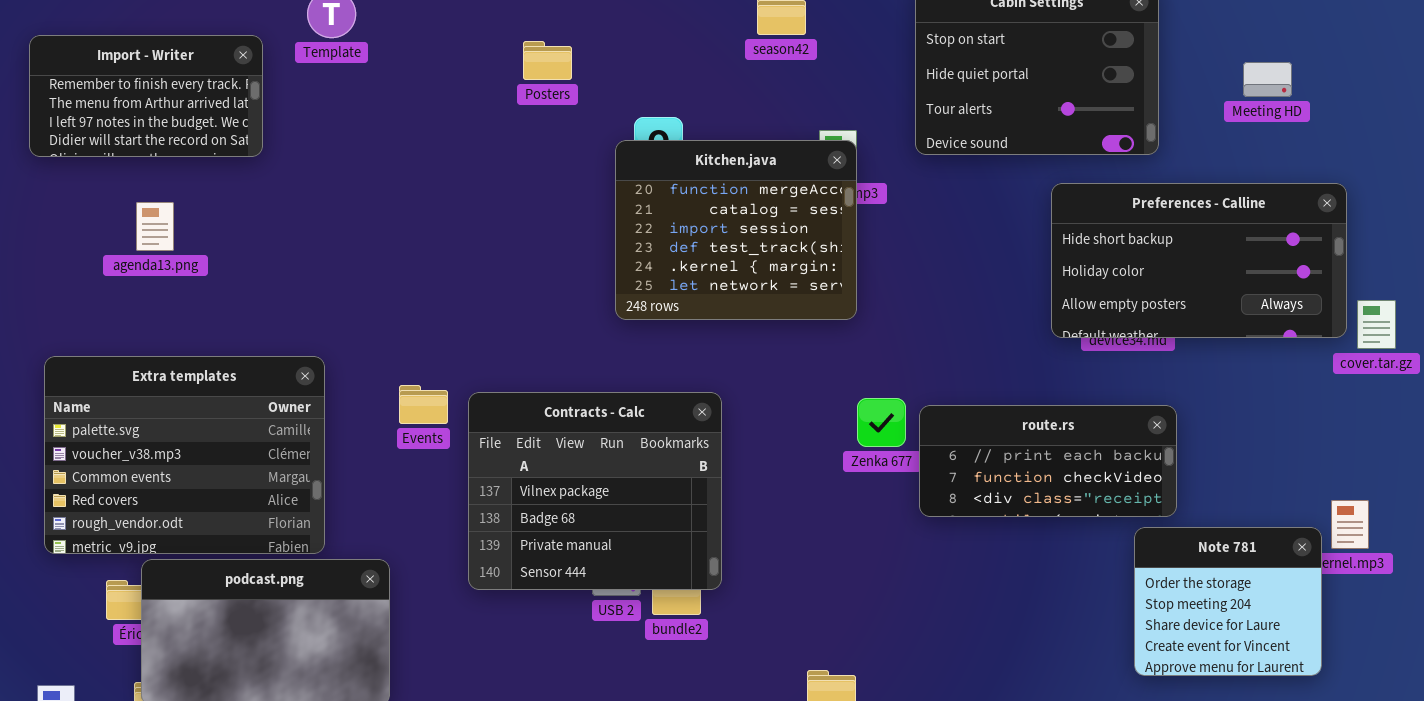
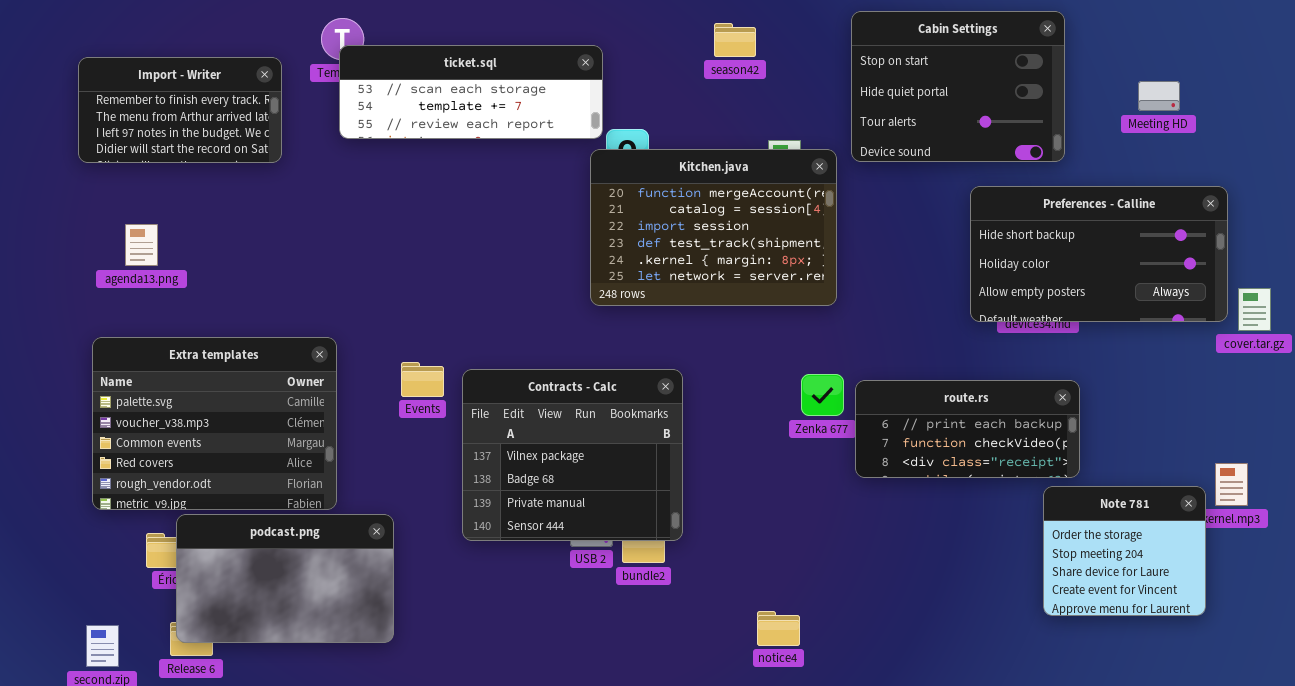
ticket.sql: none -> [339,45,603,139], opened
Kitchen.java: [615,140,857,320] -> [590,149,837,306], resized
agenda13.png: [136,202,174,251] -> [125,224,158,266], moved

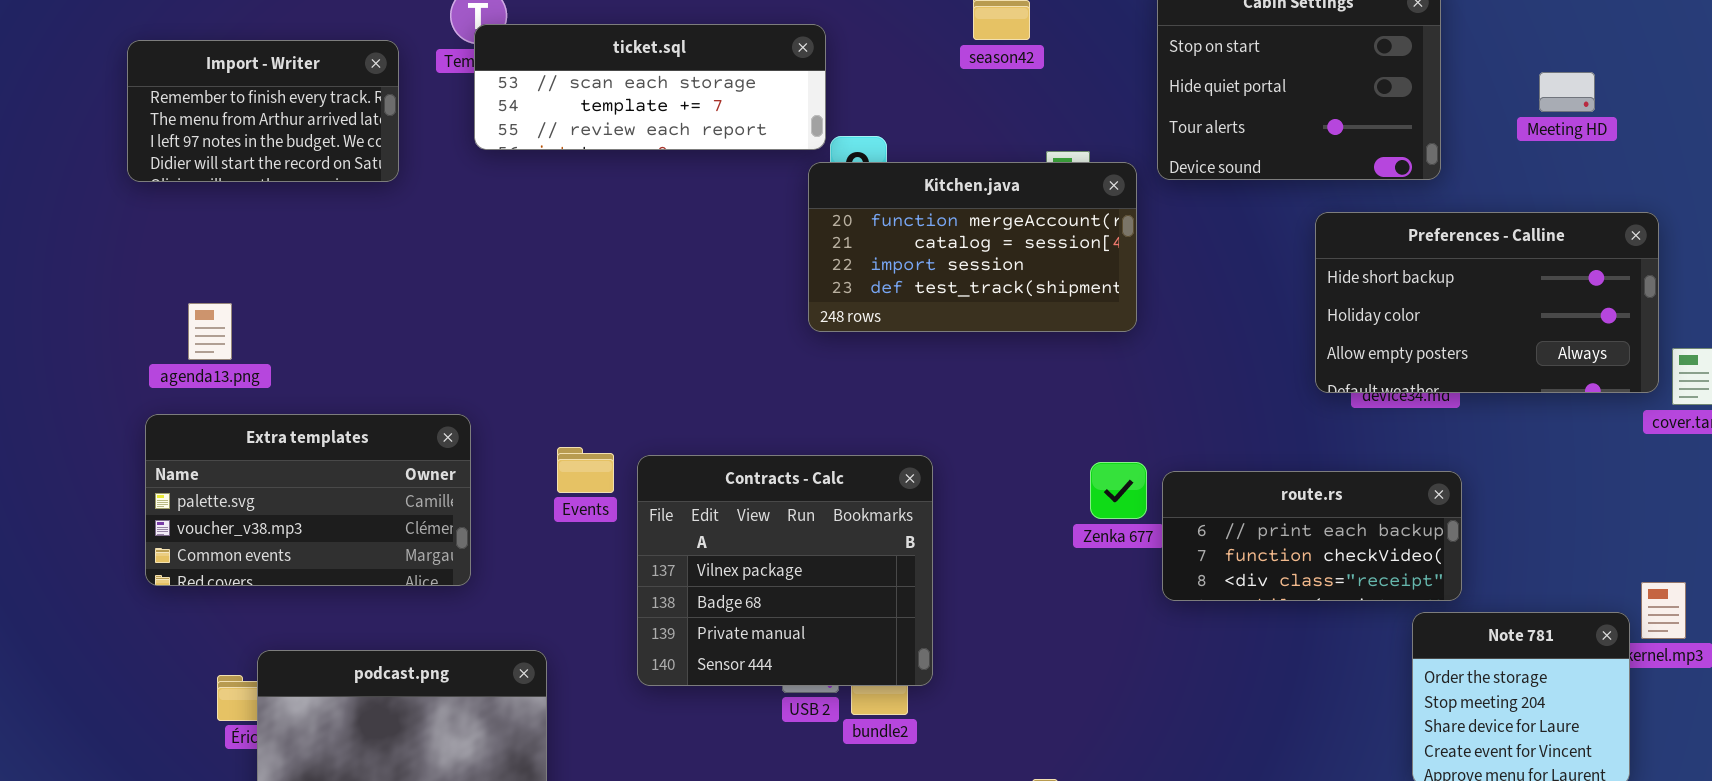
Kitchen.java: [590,149,837,306] -> [808,162,1137,332], resized
agenda13.png: [125,224,158,266] -> [188,303,232,360], moved
Extra templates: [92,337,337,510] -> [145,414,471,586], resized

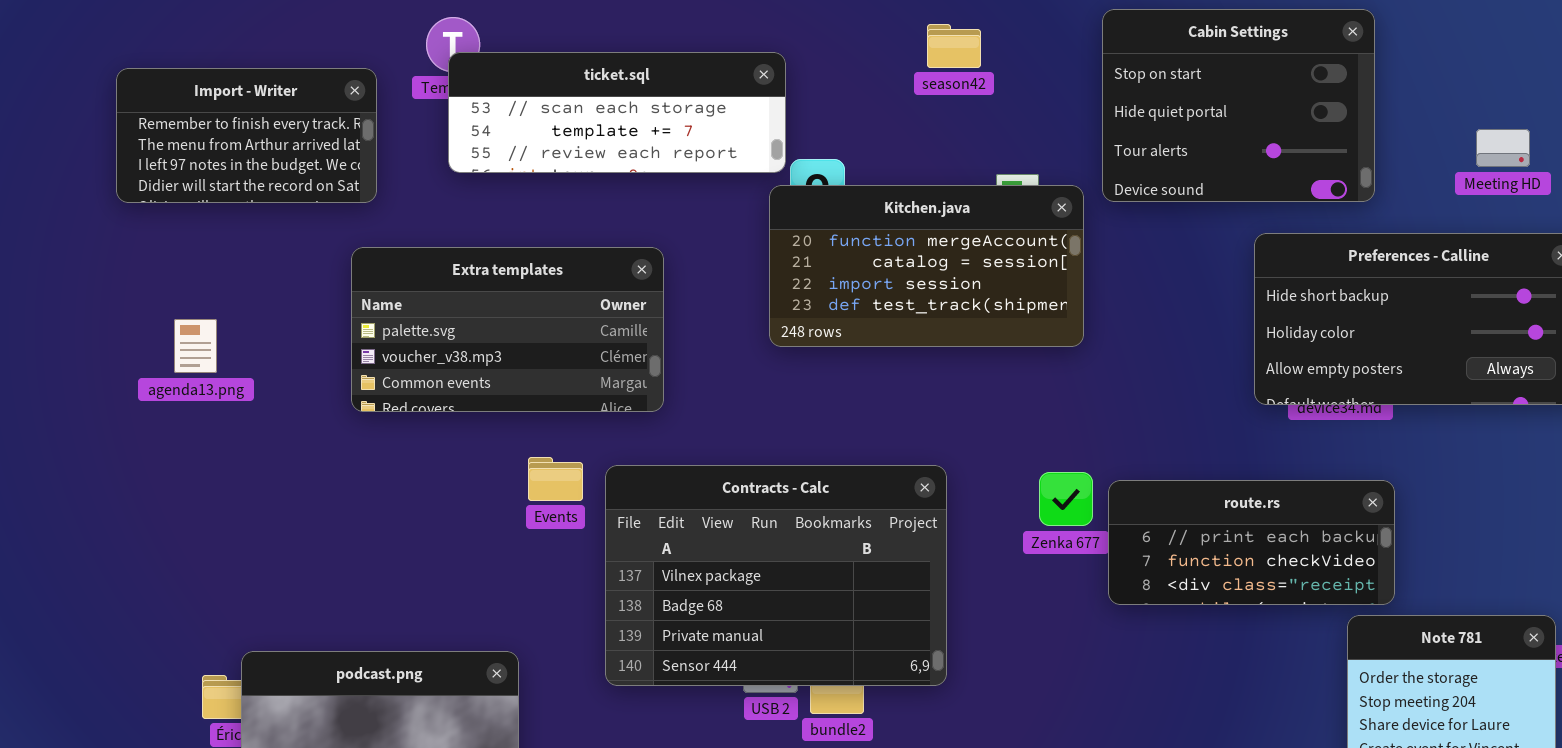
Meeting HD: [1539,72,1595,112] -> [1476,129,1530,167], moved
Extra templates: [145,414,471,586] -> [351,247,664,412], moved
Contracts - Calc: [637,455,933,686] -> [605,465,947,686], resized

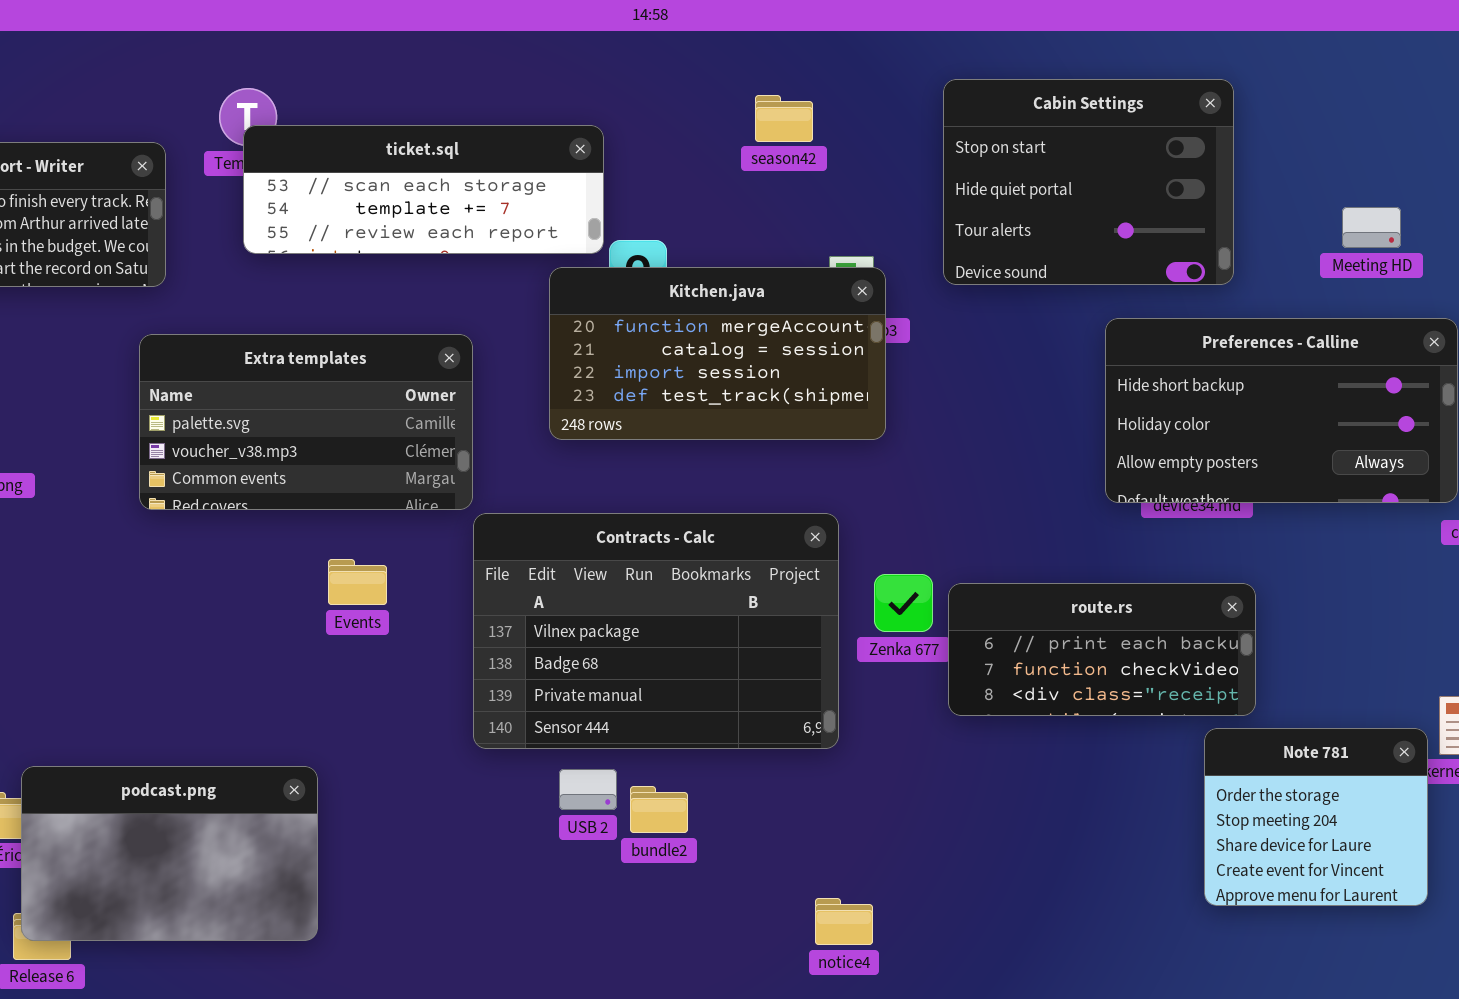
Kitchen.java: [769,185,1084,347] -> [549,267,886,440], moved
Contracts - Calc: [605,465,947,686] -> [473,513,839,749], moved

